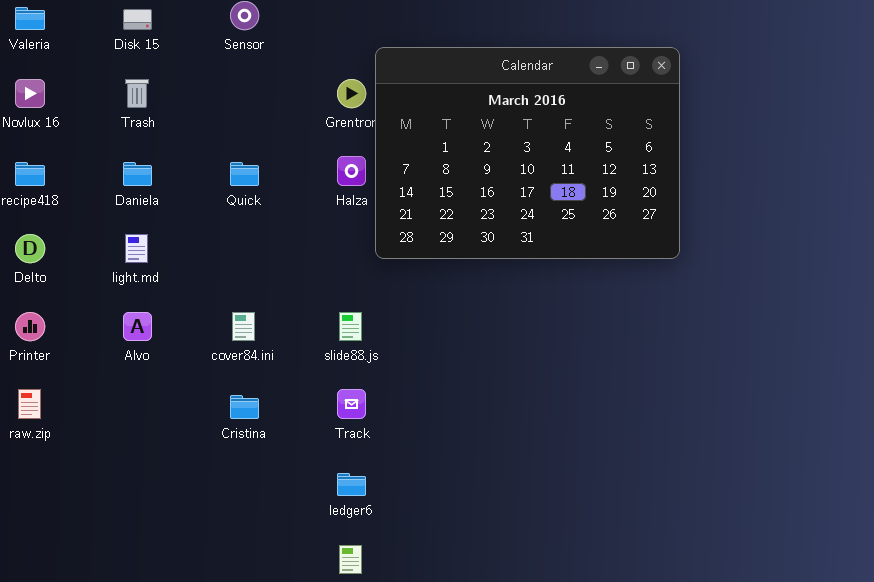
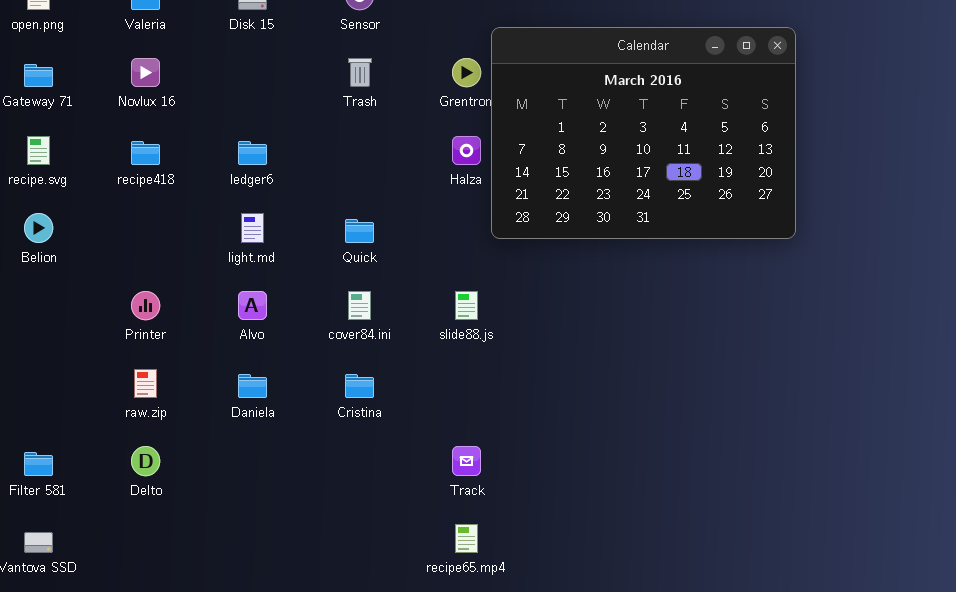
Trash: [125,79,149,108] -> [348,58,372,87], moved
Daniela: [123,162,152,186] -> [238,374,267,398], moved
Quick: [230,162,259,186] -> [345,219,374,243], moved
Delto: [15,234,45,263] -> [131,446,160,476], moved
Track: [337,389,366,419] -> [452,446,481,476], moved
ledger6: [337,473,366,496] -> [238,141,267,165], moved

